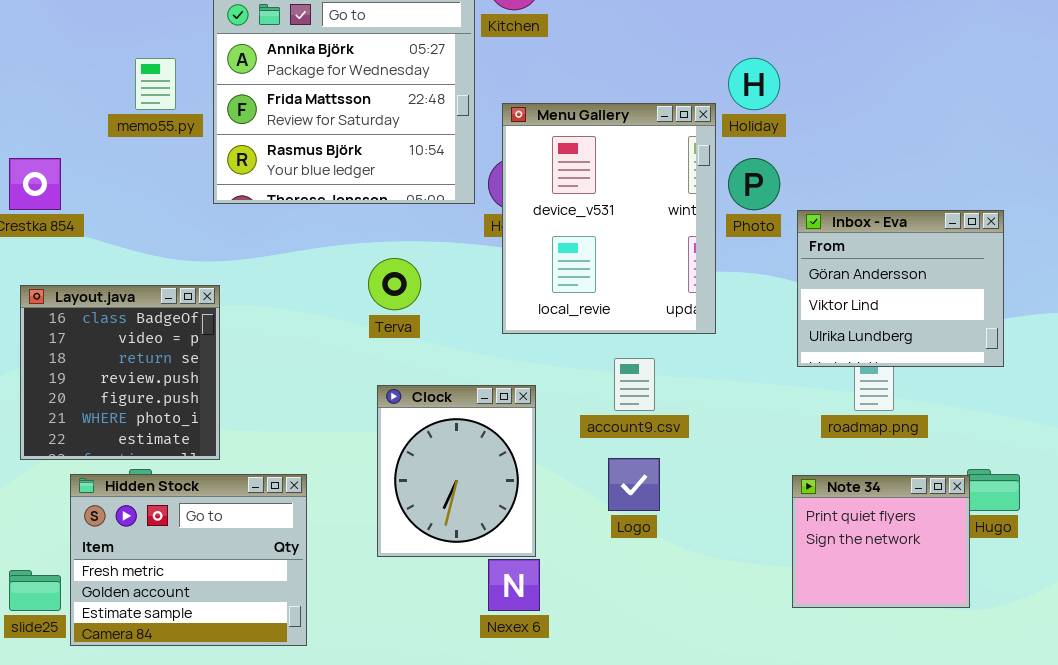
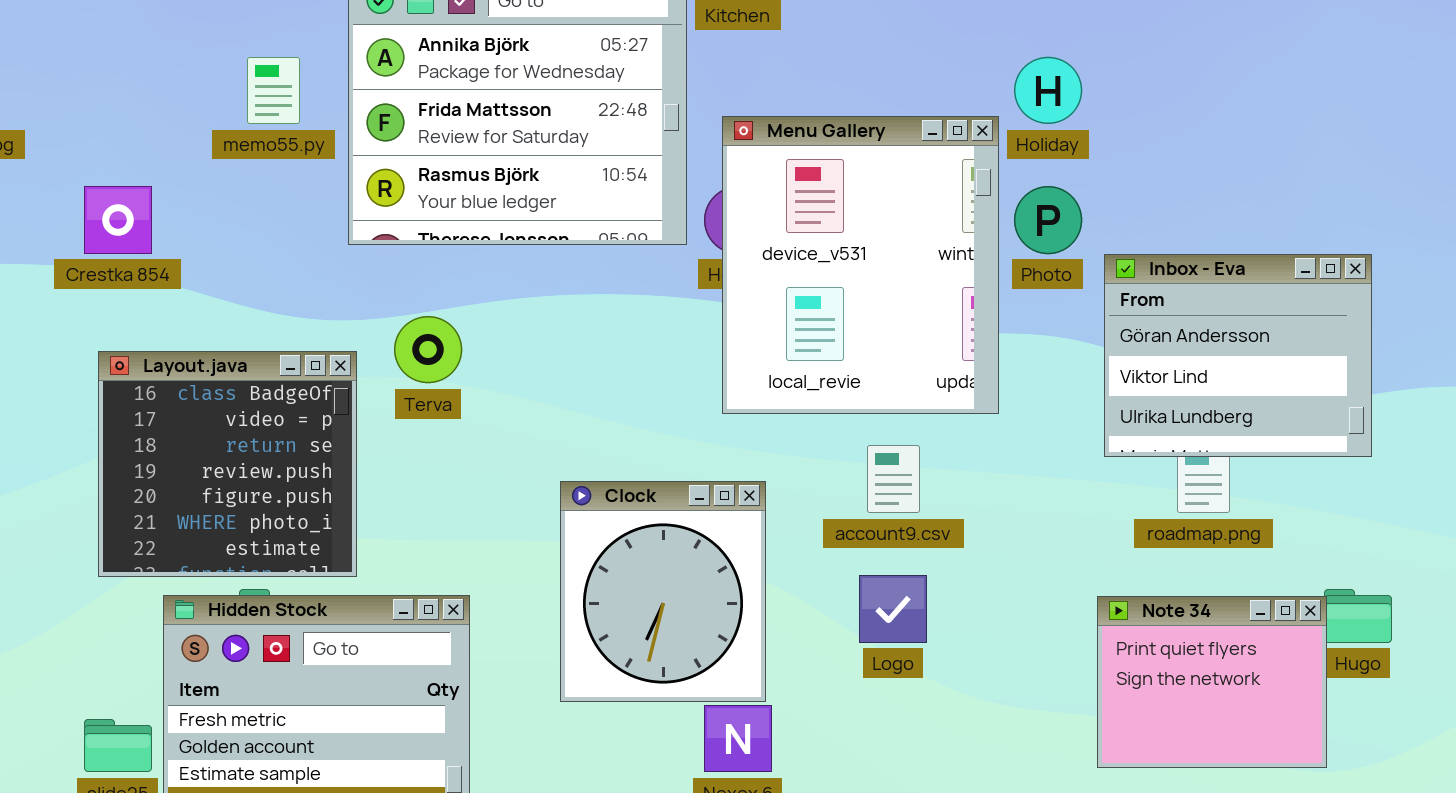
Terva: [368,258,421,310] -> [394,316,462,383], moved

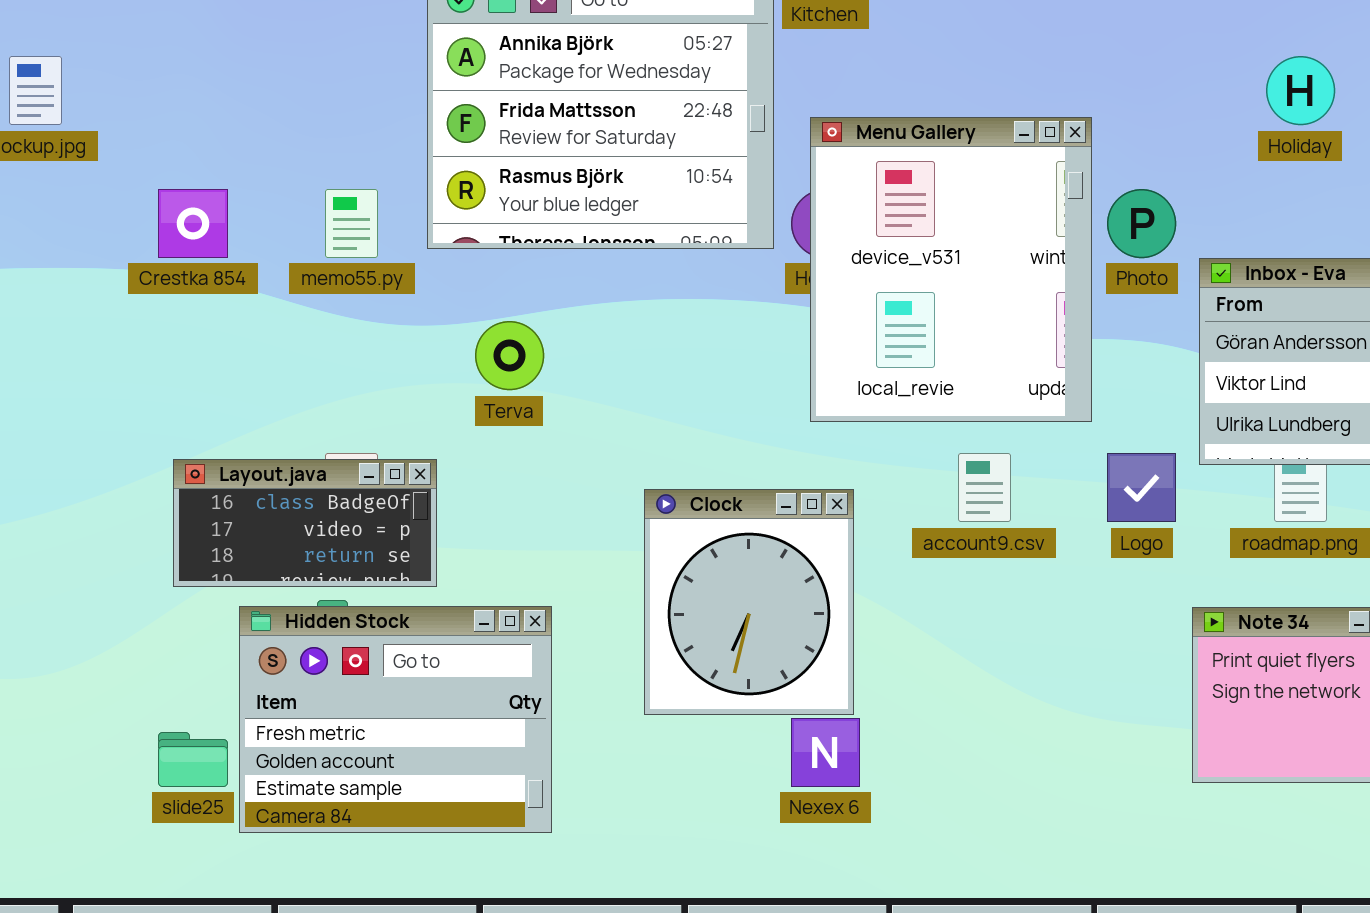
memo55.py: [247,57,300,124] -> [325,189,378,258], moved
Holiday: [1014,57,1082,124] -> [1266,56,1335,125], moved
Layout.java: [98,351,357,577] -> [173,459,437,587], resized
Logo: [859,575,927,643] -> [1107,453,1176,522], moved

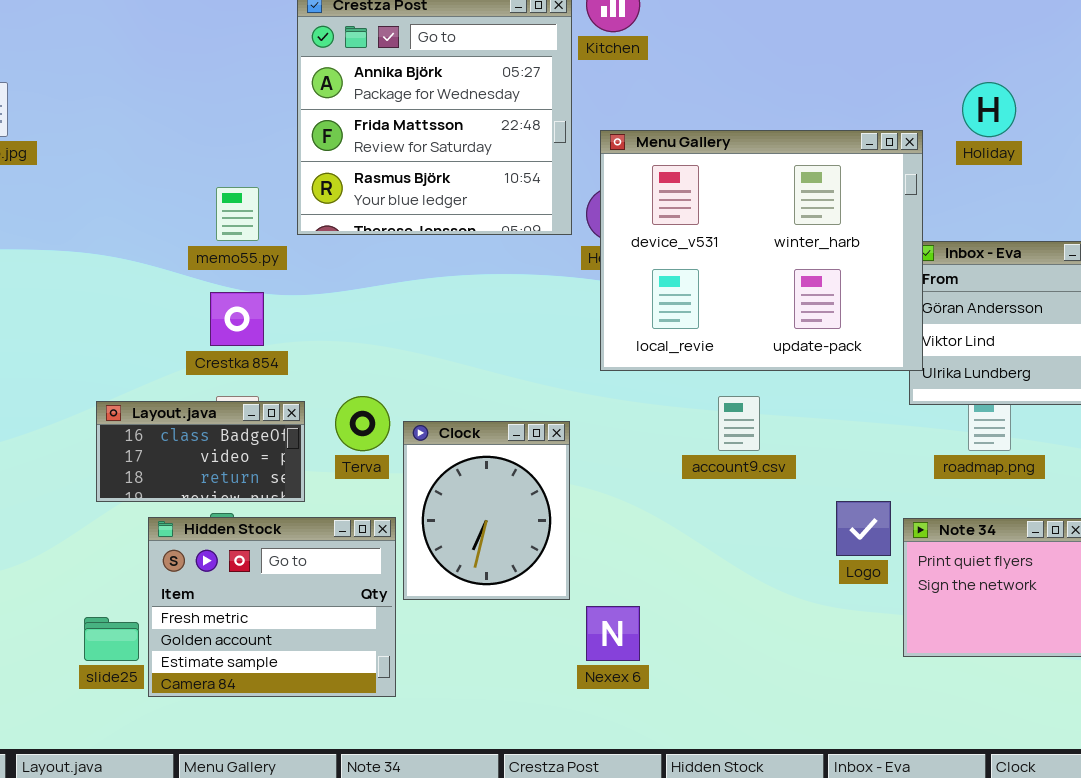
Menu Gallery: [810,117,1092,422] -> [600,130,923,371], resized
Crestka 854: [158,189,228,258] -> [210,292,264,346], moved
Terva: [475,321,544,390] -> [335,396,390,451], moved
Logo: [1107,453,1176,522] -> [836,501,891,556], moved
Clock: [644,489,854,715] -> [403,421,570,600], moved

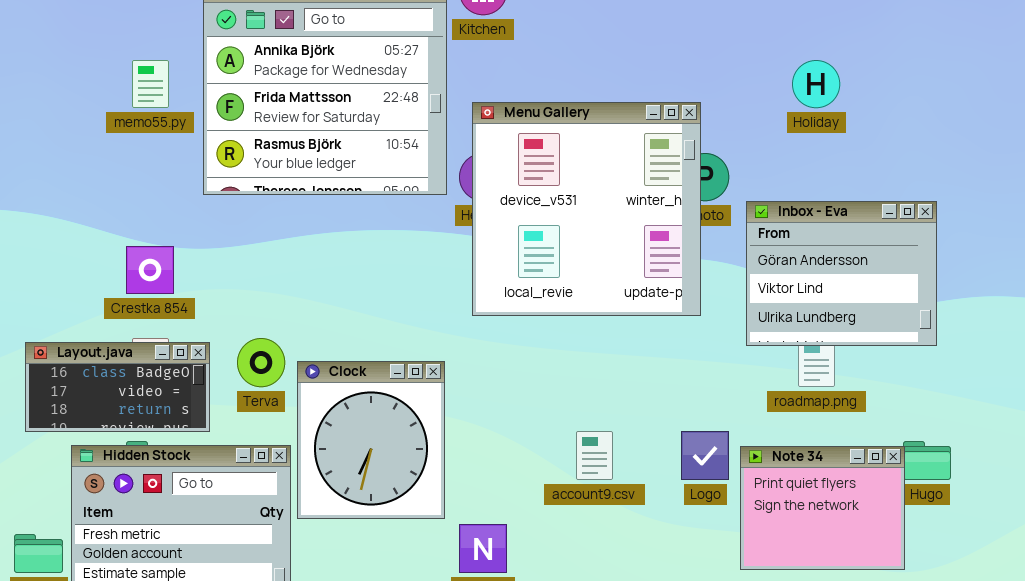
Menu Gallery: [600,130,923,371] -> [472,102,701,316], resized
memo55.py: [216,187,259,241] -> [132,60,169,108], moved
account9.csv: [718,396,760,451] -> [576,431,613,480], moved

